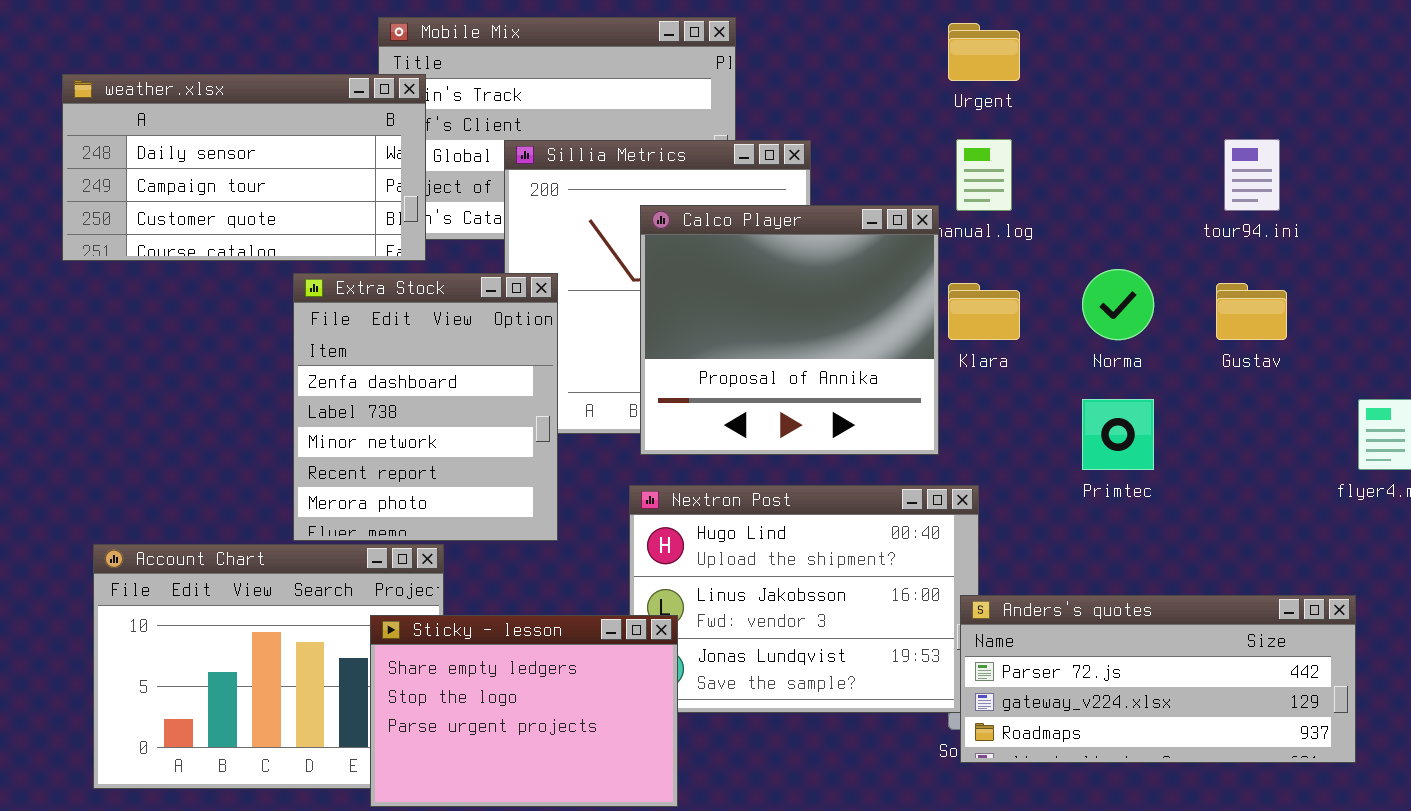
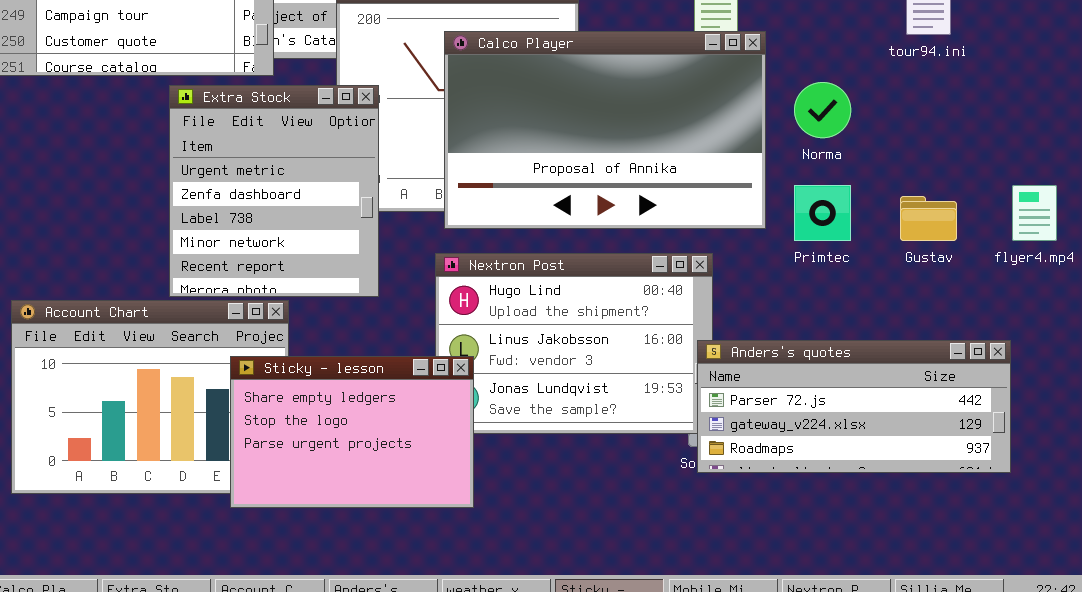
Calco Player: [640,205,939,455] -> [444,31,766,229], resized
Extra Stock: [293,273,558,541] -> [169,85,379,297], scrolled up 1 row
Gustav: [1216,283,1287,340] -> [900,196,957,241], moved

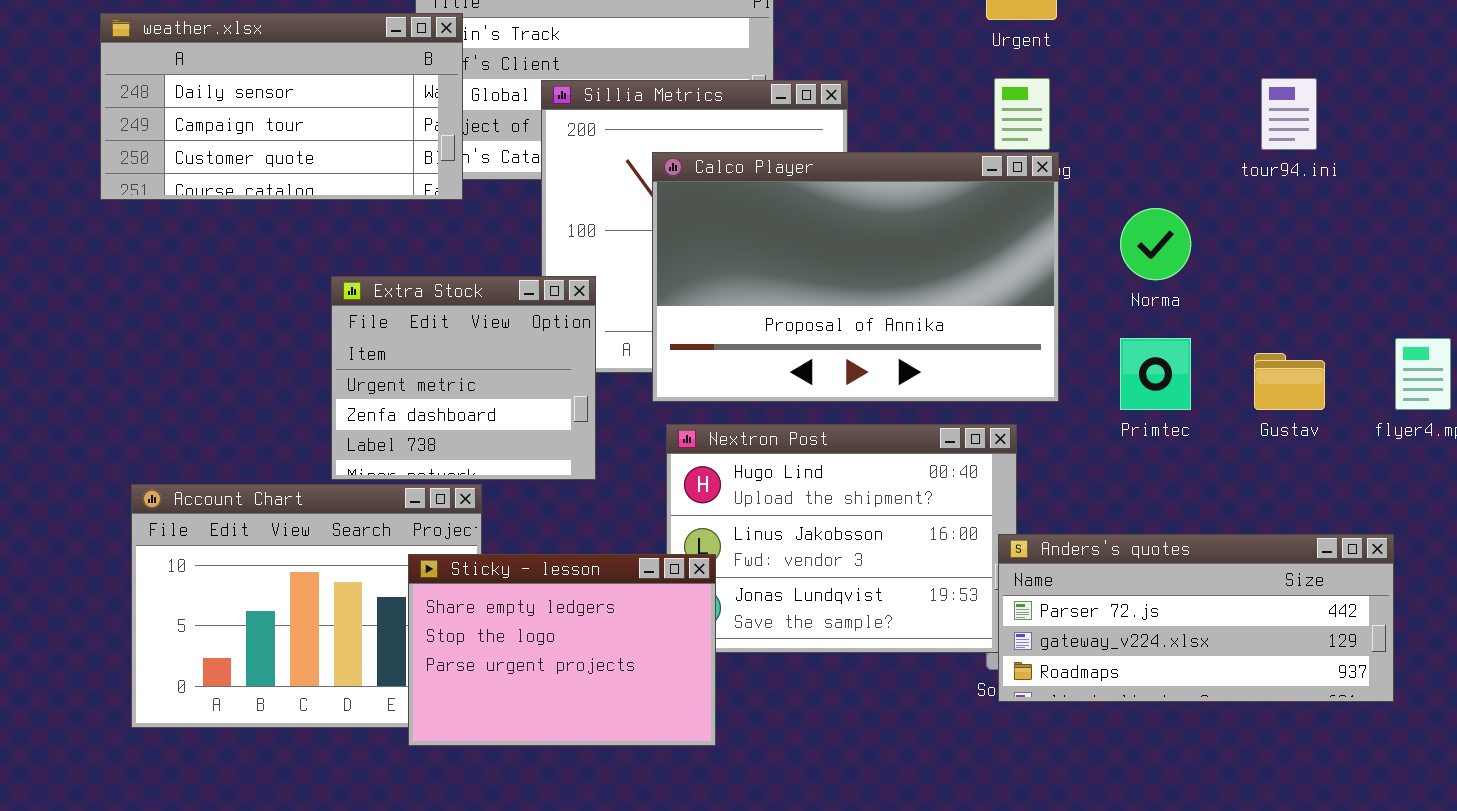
Calco Player: [444,31,766,229] -> [652,152,1059,402], moved
Extra Stock: [169,85,379,297] -> [331,276,596,480], resized

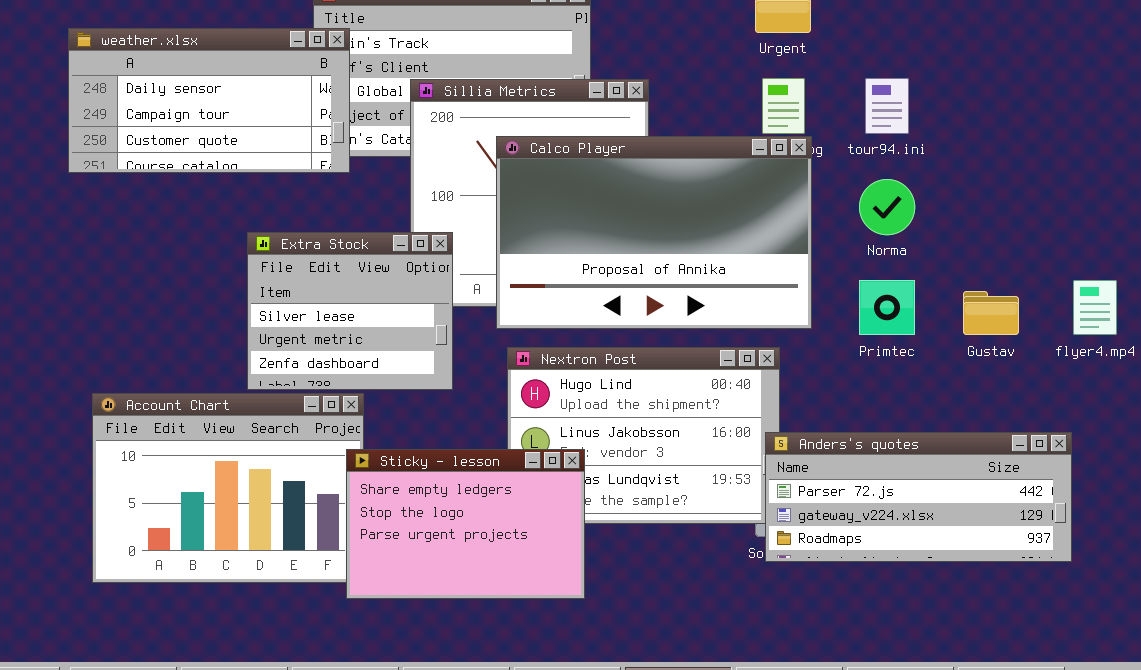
tour94.ini: [1261,78,1317,150] -> [865,78,909,134], moved
Extra Stock: [331,276,596,480] -> [247,232,453,390], scrolled up 1 row
Sticky - lesson: [408,554,716,746] -> [346,449,585,599], moved

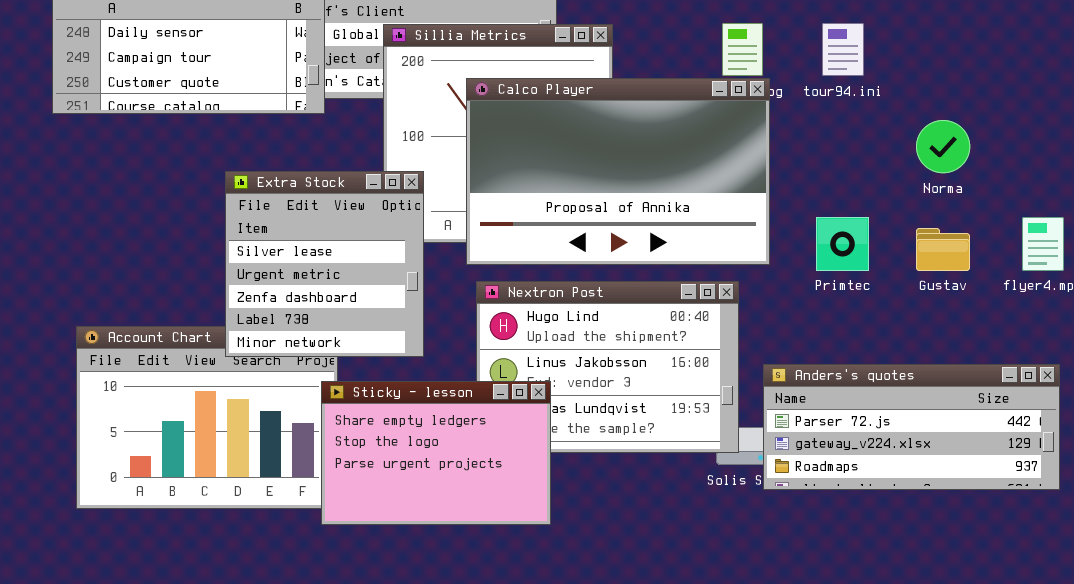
Norma: [859,179,915,235] -> [916,120,970,173], moved
Extra Stock: [247,232,453,390] -> [225,171,424,357], resized
Anders's quotes: [765,432,1072,562] -> [763,364,1060,490], moved

